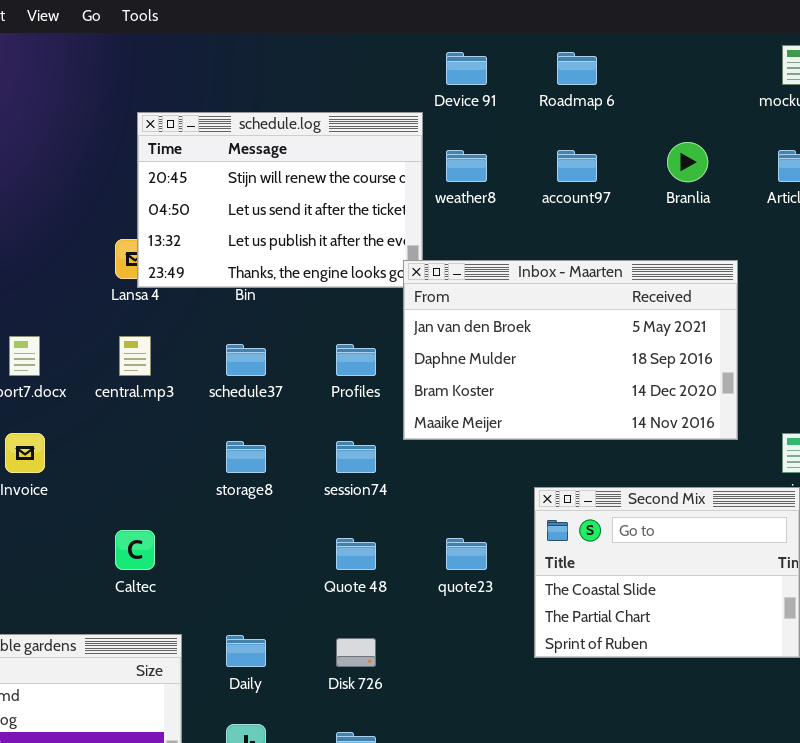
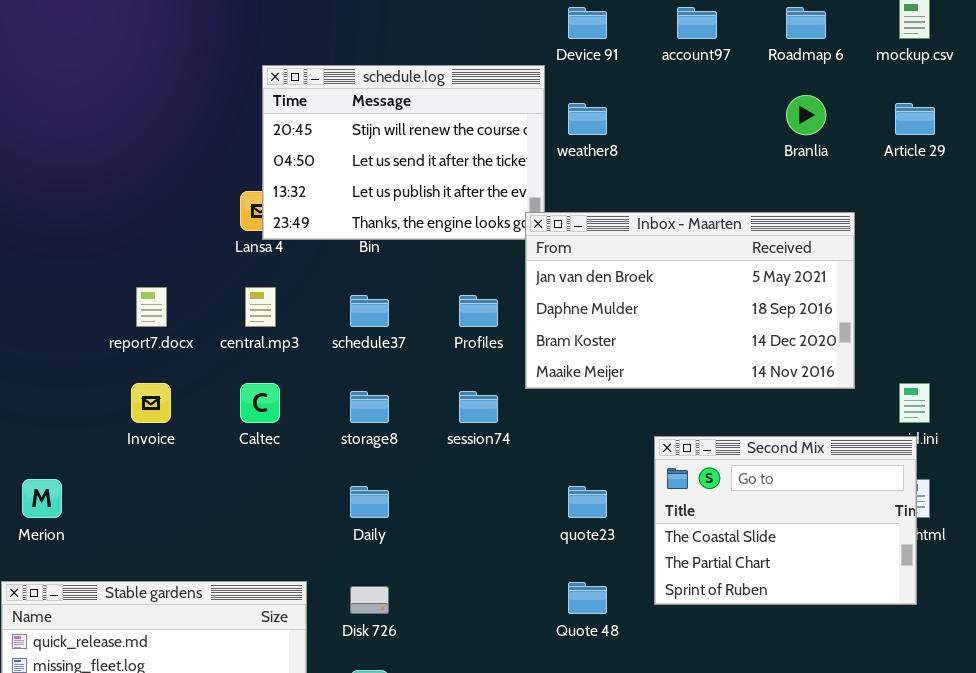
Roadmap 6: [557,52,597,85] -> [786,7,826,39], moved
account97: [557,150,597,182] -> [677,7,717,39], moved
Caltec: [115,530,155,570] -> [240,383,280,423], moved
Quote 48: [336,538,376,570] -> [568,582,607,614], moved
Daily: [226,635,266,667] -> [350,486,389,518], moved
Disk 726: [336,638,376,667] -> [350,586,389,614], moved

